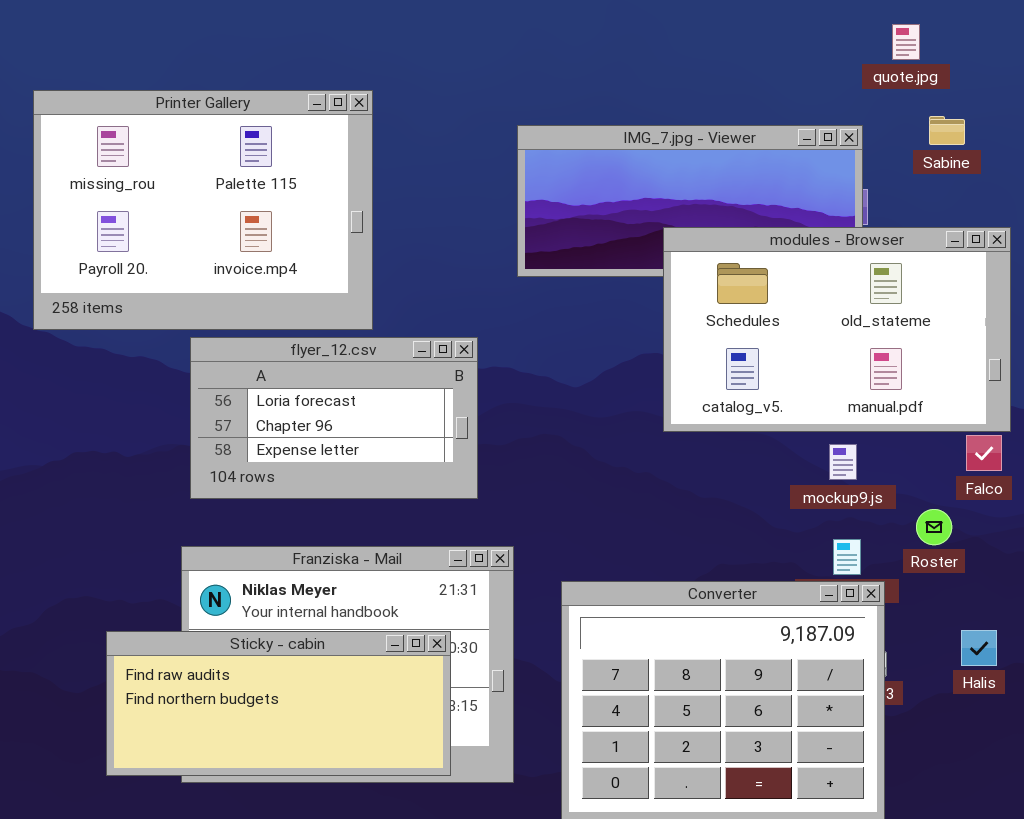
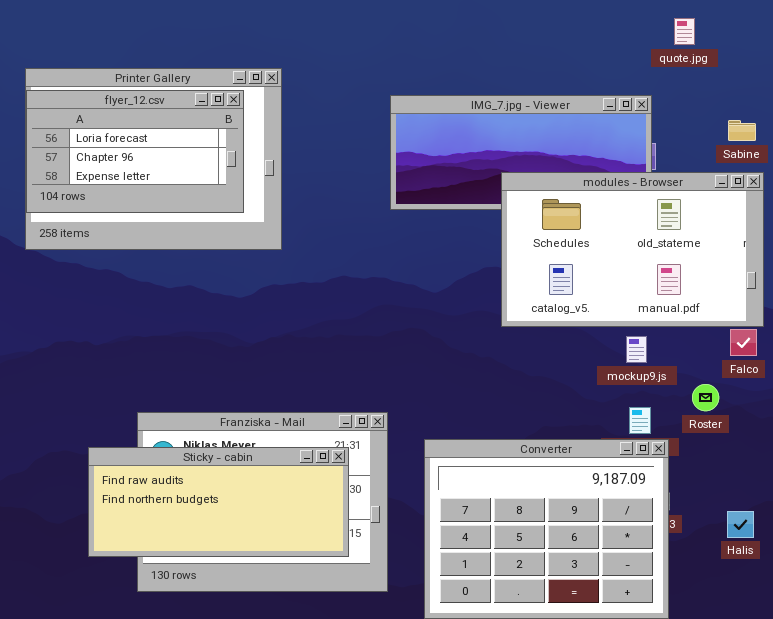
Sabine: [929,116,965,145] -> [728,120,756,141], moved
flyer_12.csv: [190,337,478,499] -> [26,90,244,213], moved
Halis: [961,630,997,666] -> [727,511,754,538], moved
Sticky - cabin: [106,631,451,776] -> [88,447,349,557], moved

